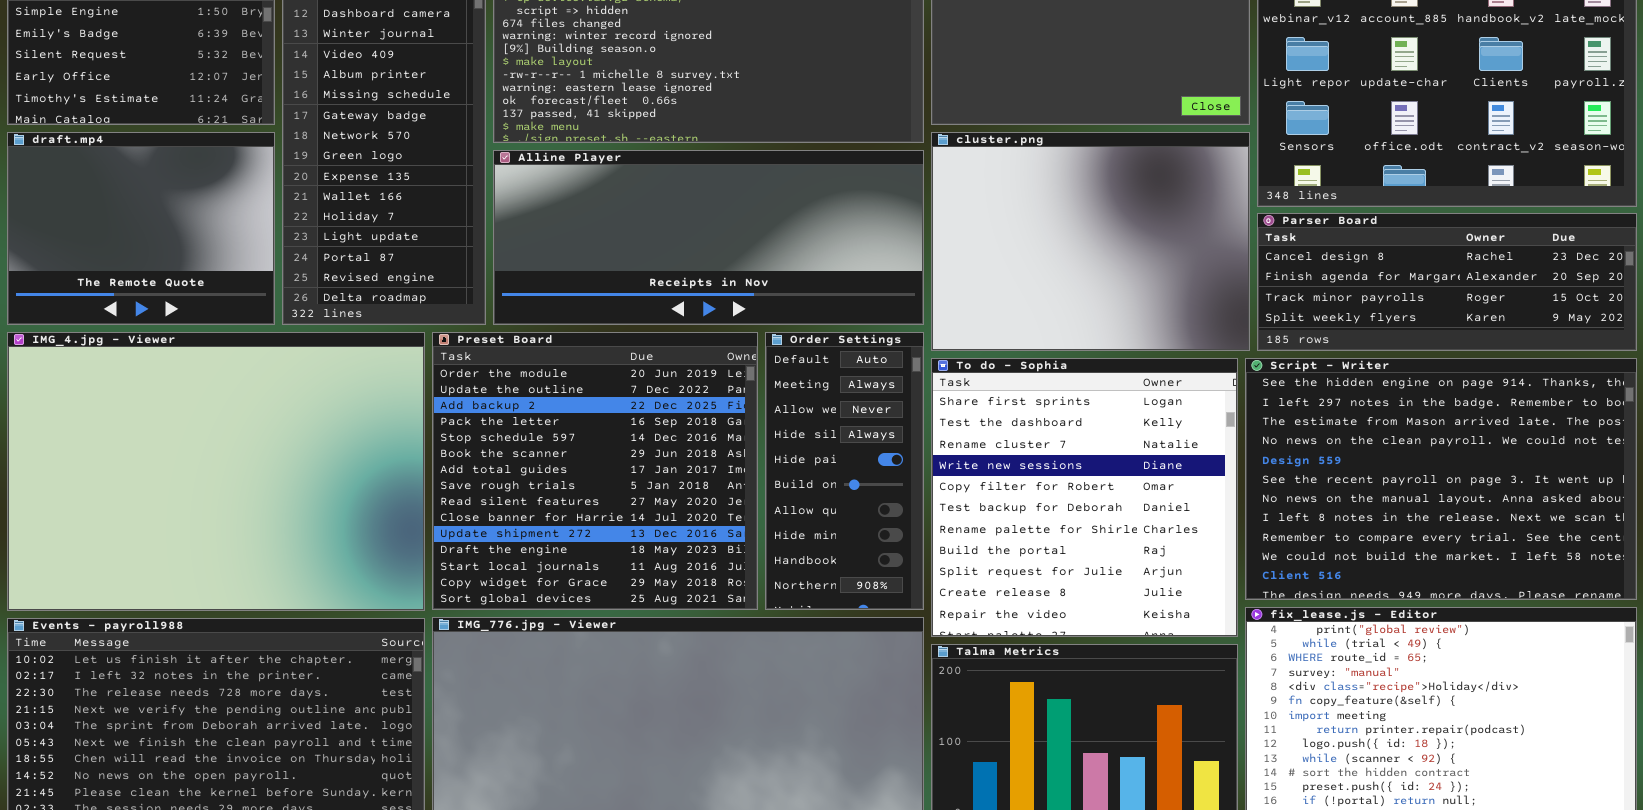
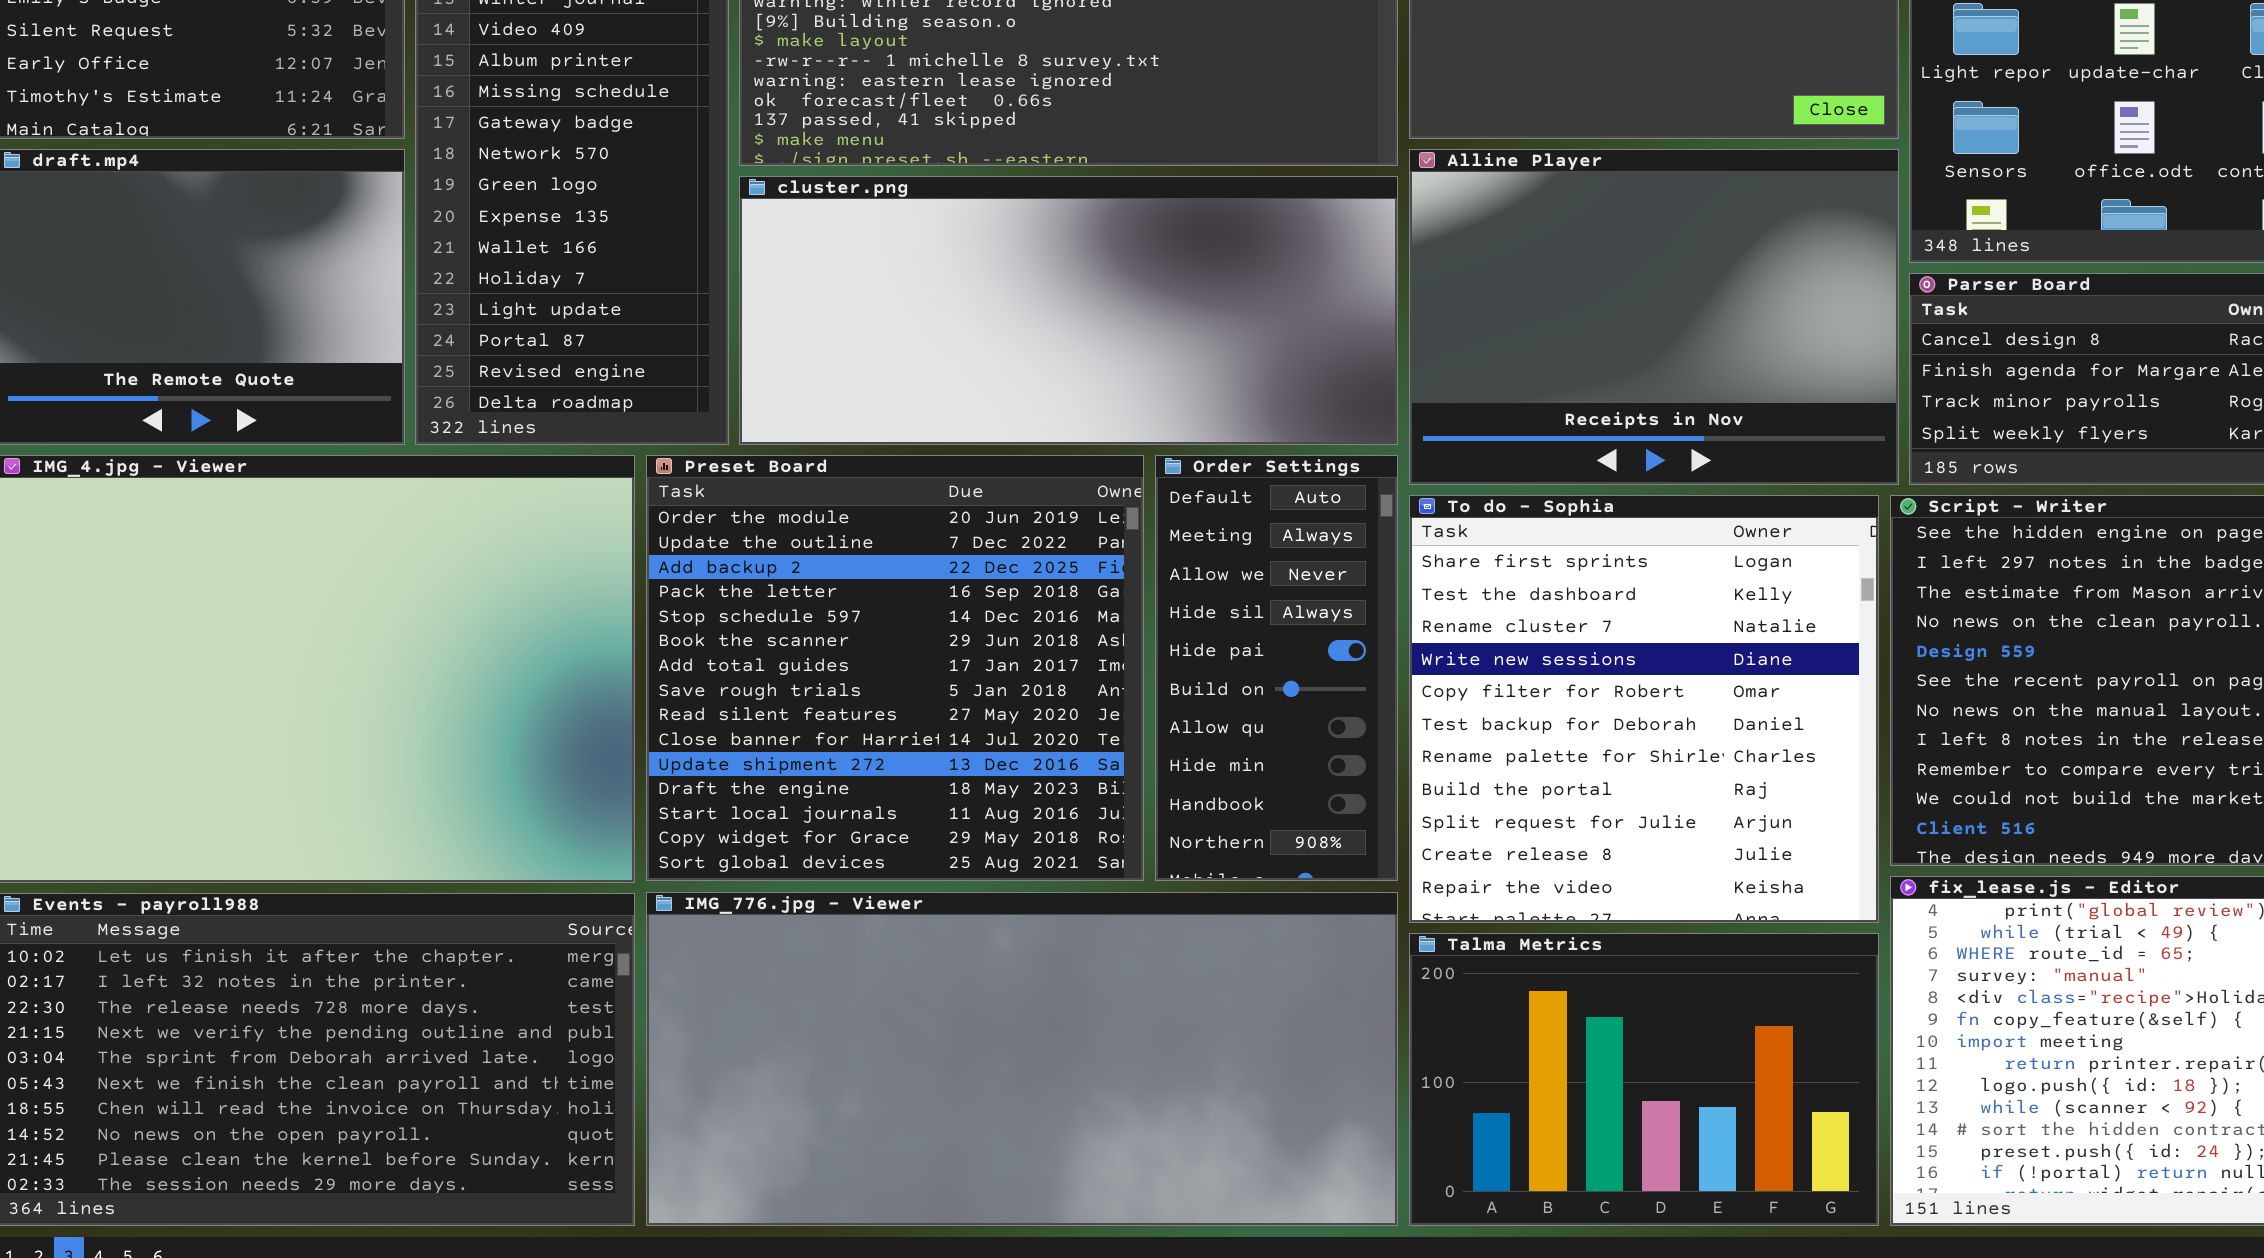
cluster.png: [931,132,1250,351] -> [739,176,1398,445], moved, resized
Alline Player: [493,150,924,325] -> [1409,149,1899,485], moved, resized

